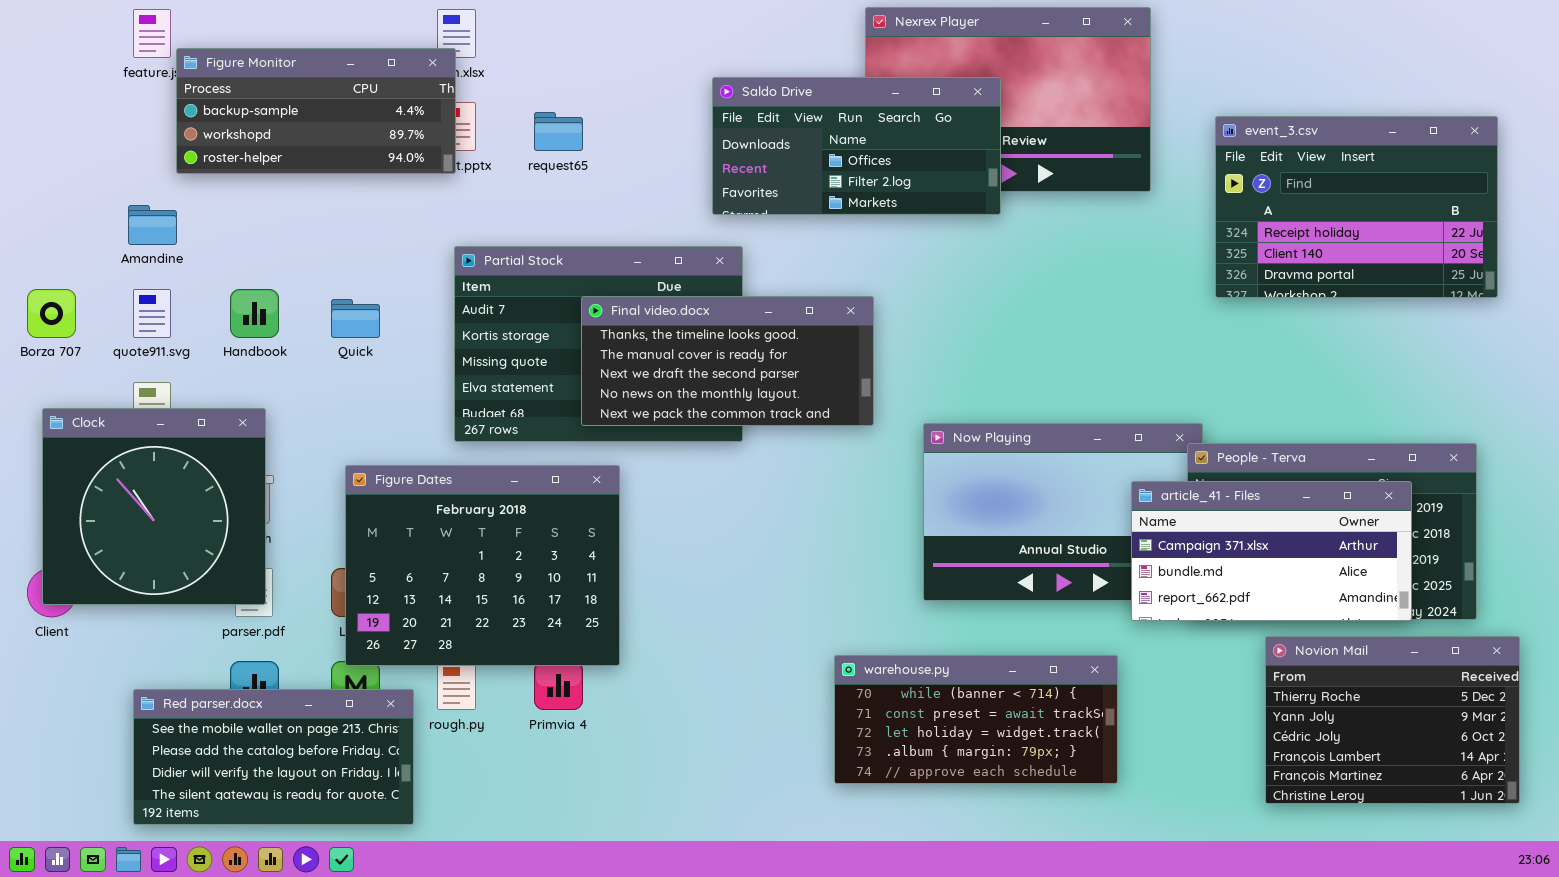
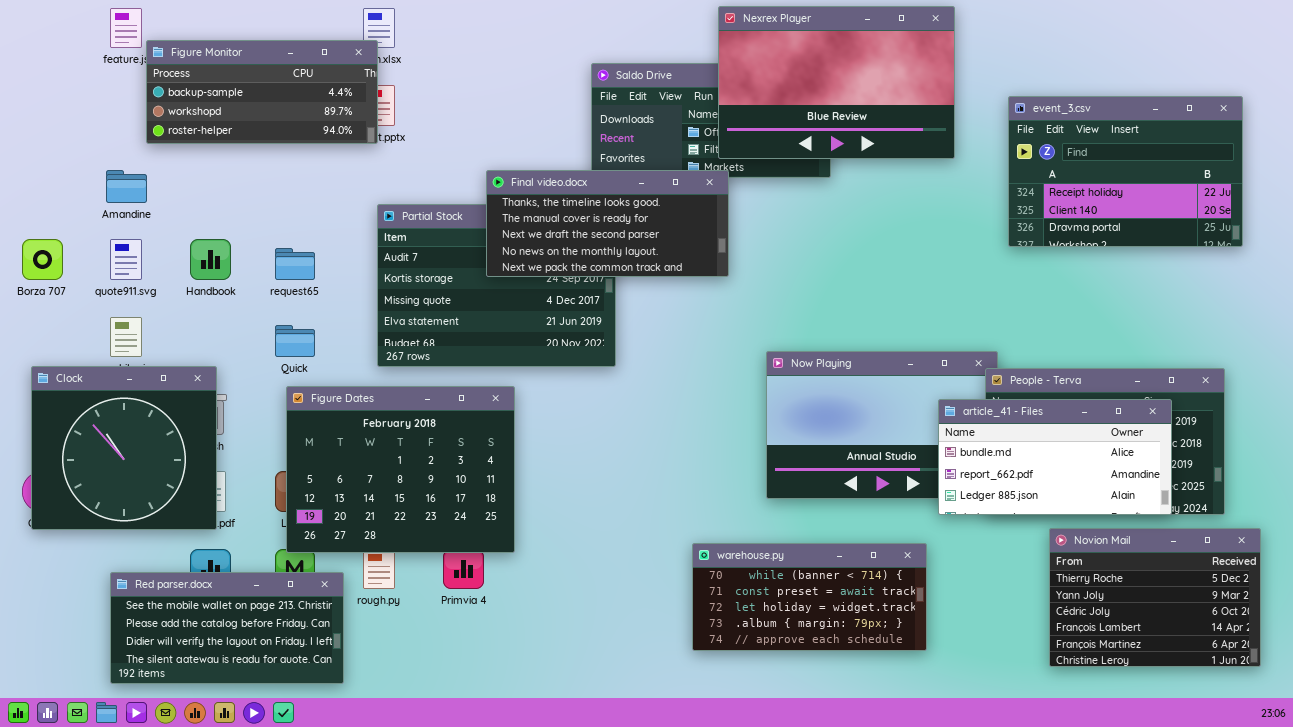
Nexrex Player: [865,7,1151,192] -> [718,6,955,159], raised
request65: [534,112,583,151] -> [275,248,315,280], moved
Final video.docx: [581,296,874,426] -> [486,170,729,277], moved
Quick: [331,299,380,338] -> [275,325,315,357], moved
Clock: [42,408,266,605] -> [31,366,217,530], moved
article_41 - Files: [1131,481,1412,621] -> [938,399,1172,515], scrolled down 1 row

